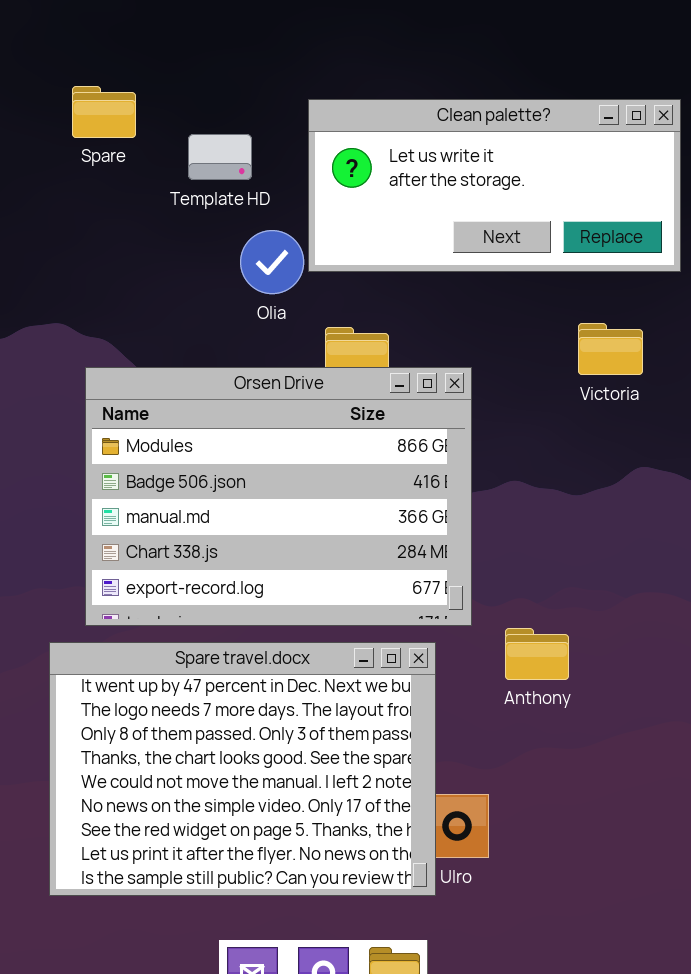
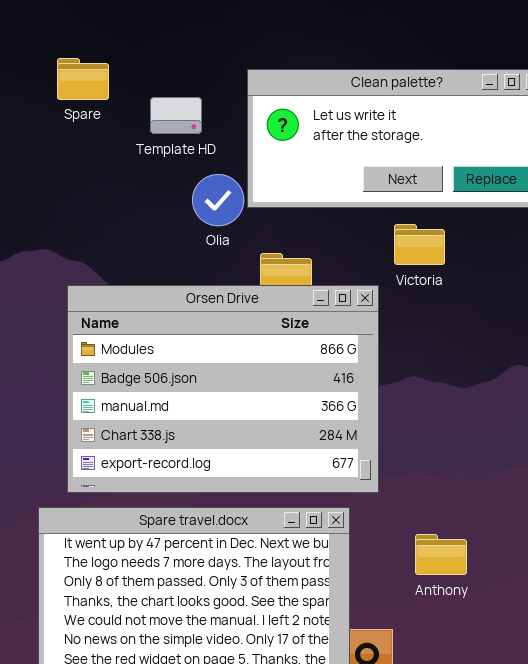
Victoria: [578,323,643,375] -> [394,224,445,265], moved
Anthony: [505,628,569,680] -> [415,534,467,575], moved

